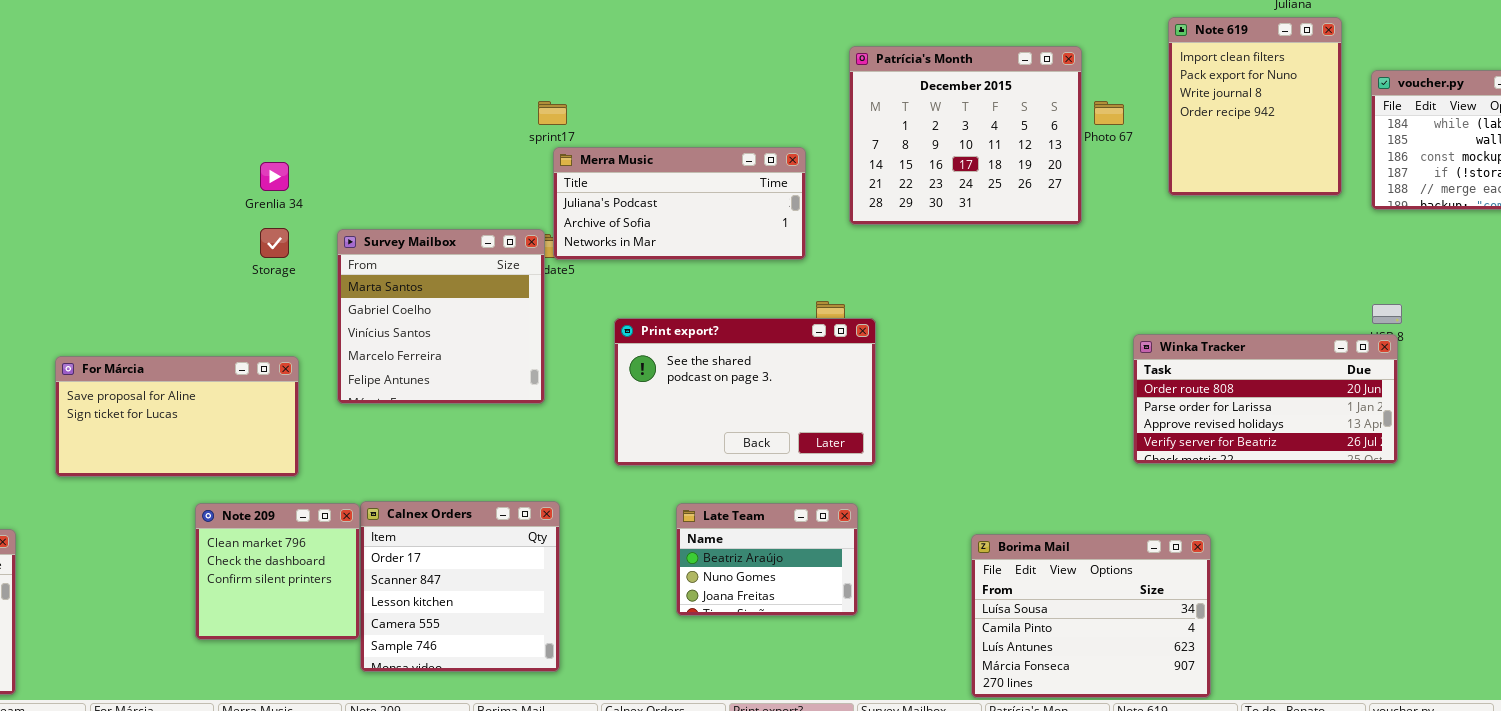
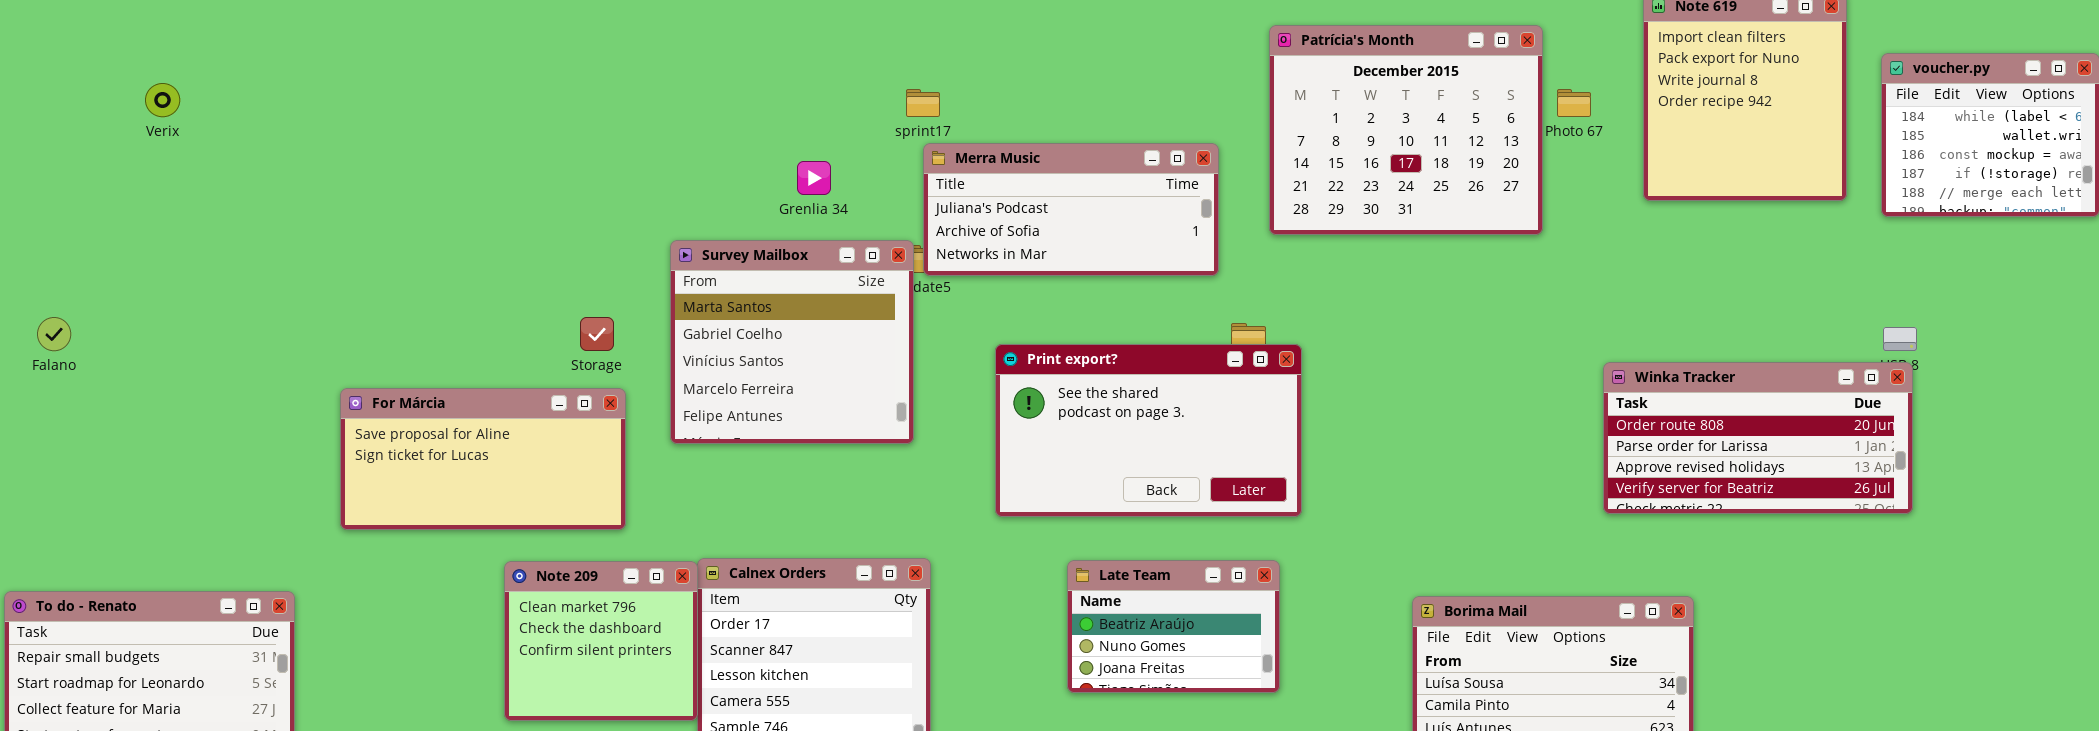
Grenlia 34: [260,162,289,191] -> [797,161,831,195], moved
Storage: [260,228,289,258] -> [580,317,614,351], moved

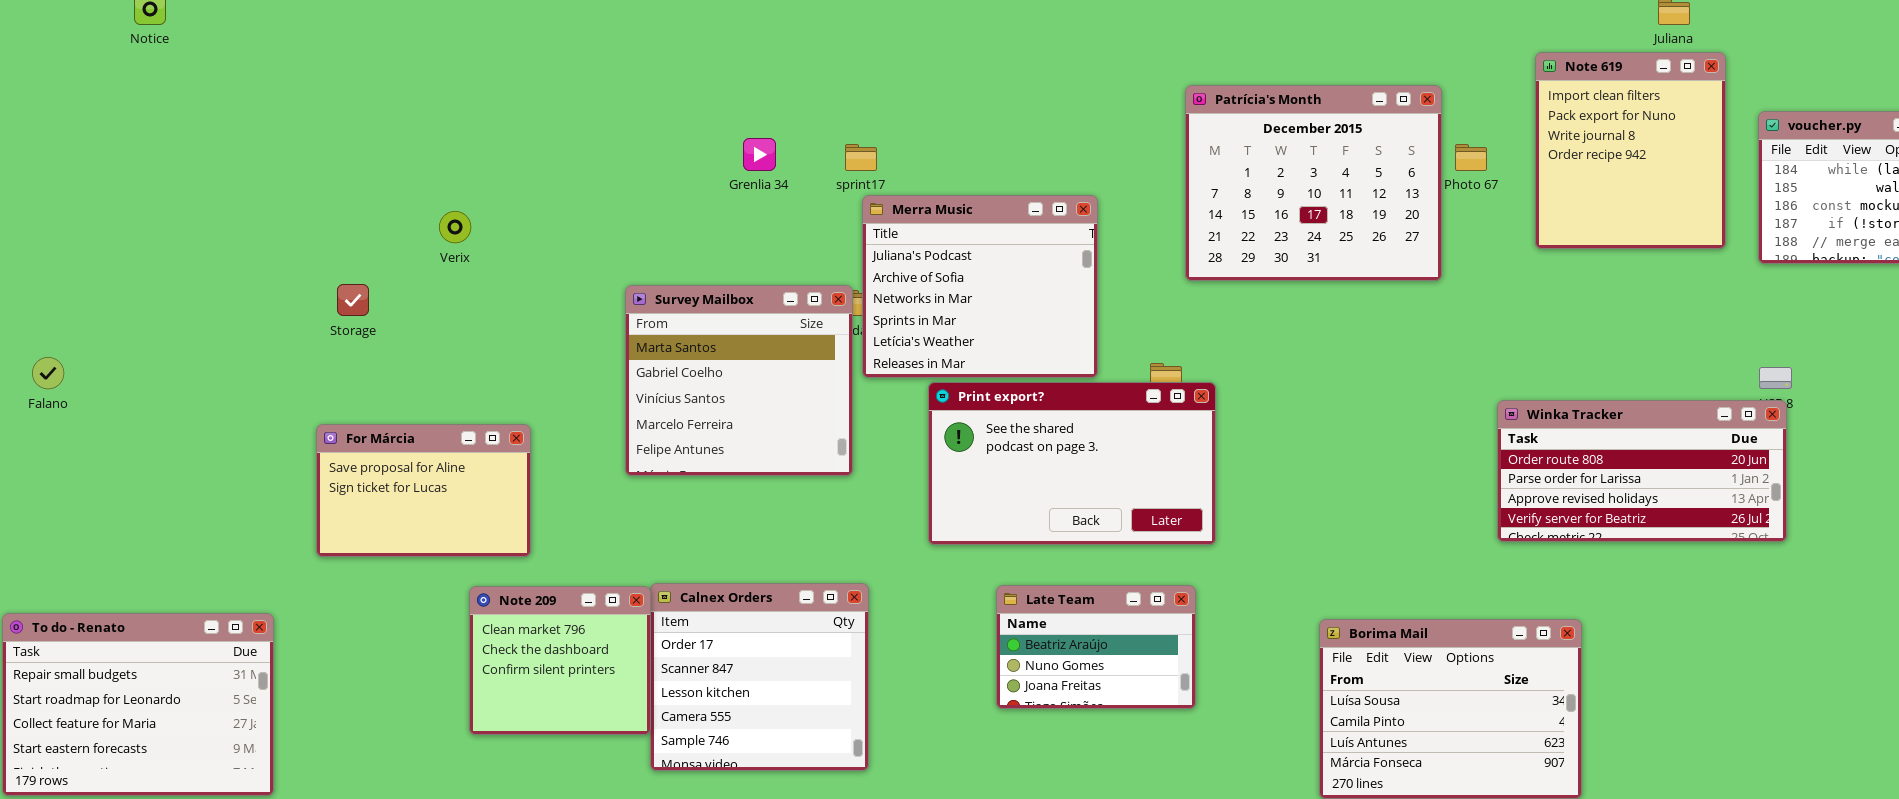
Verix: [145,83,180,117] -> [439,211,471,243], moved
Merra Music: [923,143,1219,276] -> [862,195,1098,378], resized
Grenlia 34: [797,161,831,195] -> [743,138,776,171], moved
Storage: [580,317,614,351] -> [337,284,369,316], moved
For Márcia: [340,388,626,530] -> [316,424,531,557], resized

